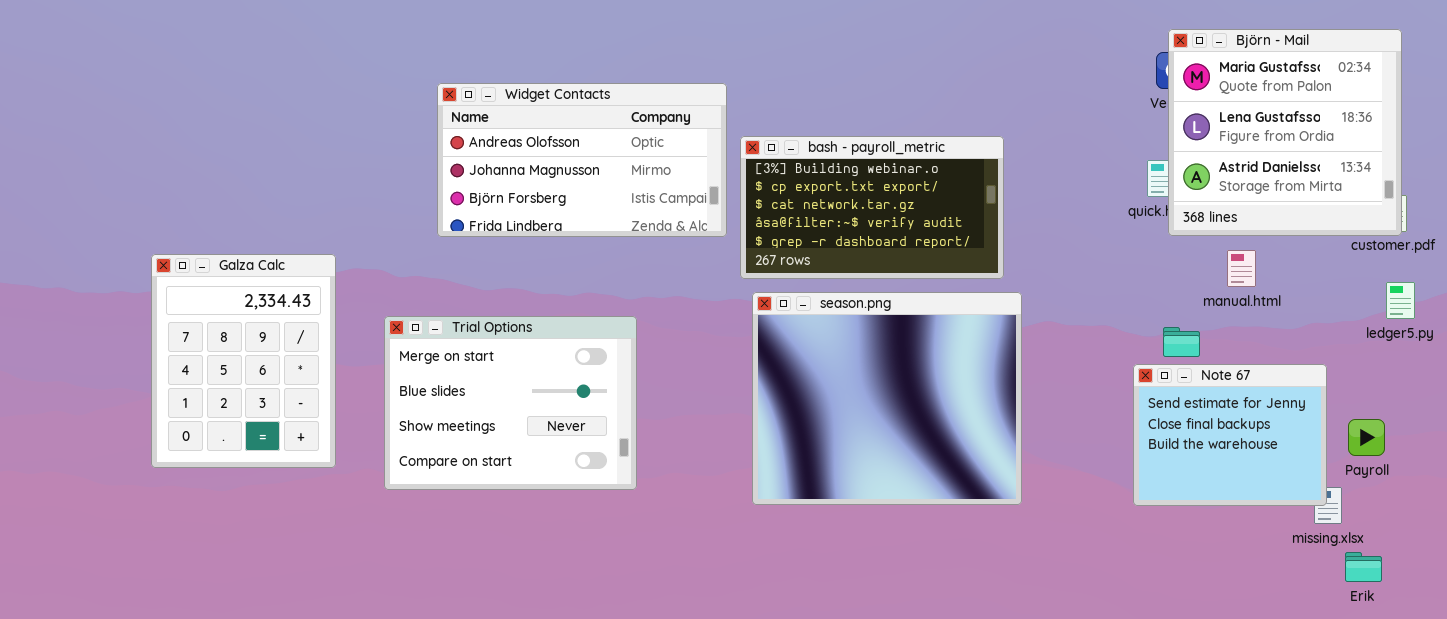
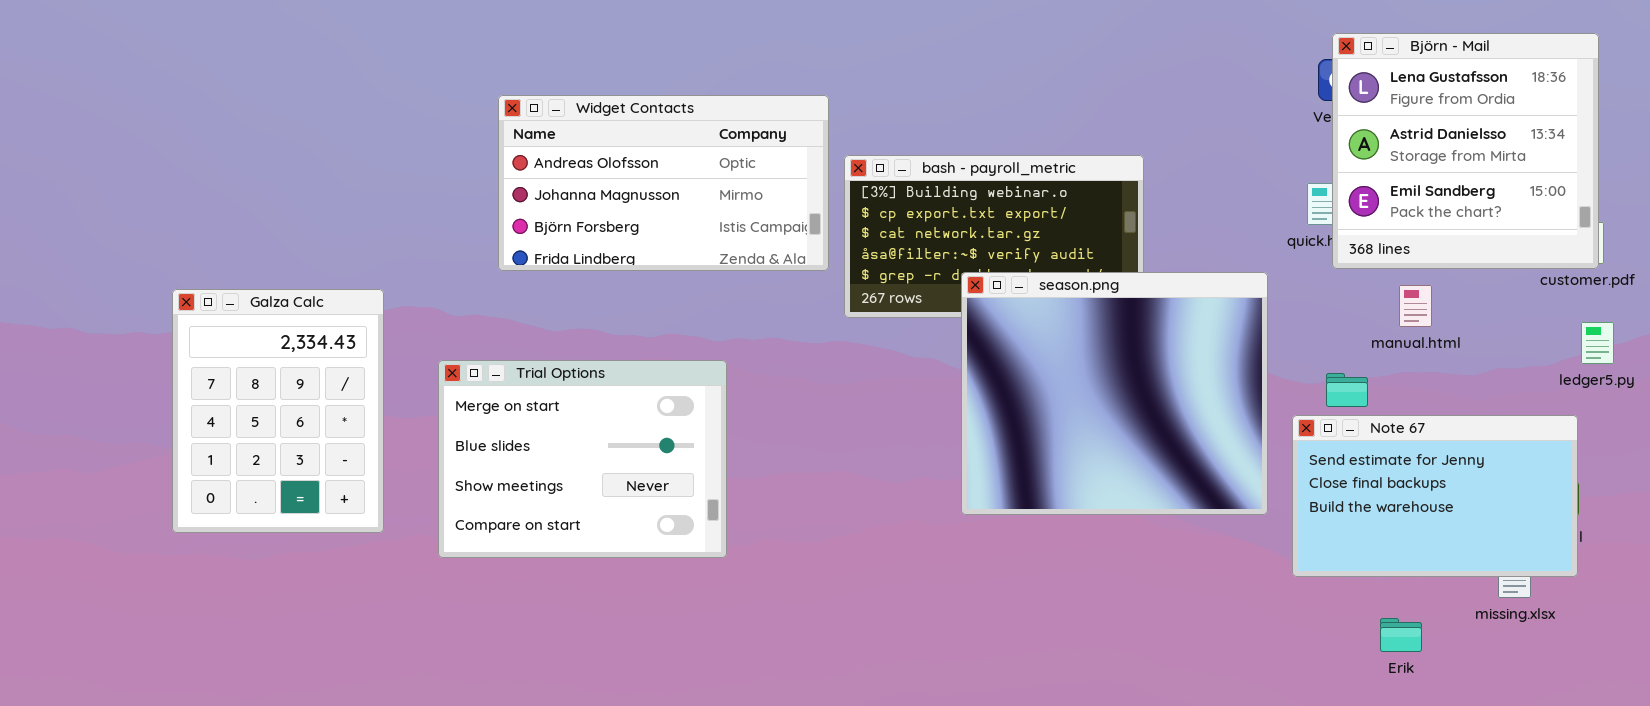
Björn - Mail: [1168,29,1402,236] -> [1332,33,1599,269], scrolled down 1 row
season.png: [752,292,1022,505] -> [961,272,1268,515], moved
Note 67: [1133,364,1327,506] -> [1292,415,1578,577], resized
Erik: [1345,552,1382,582] -> [1380,618,1422,652], moved

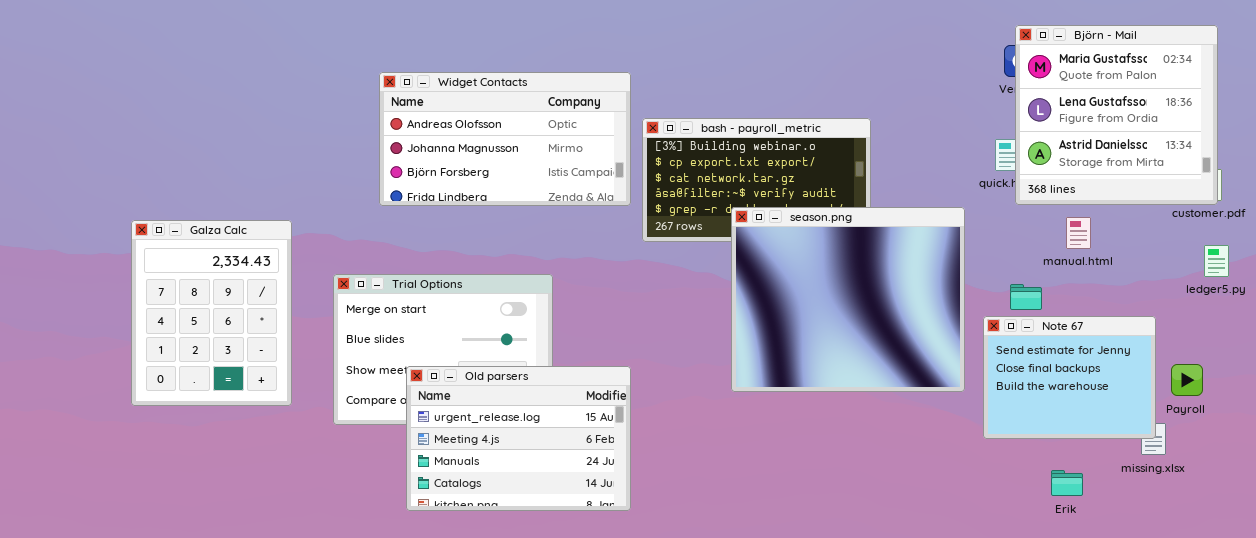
Björn - Mail: [1332,33,1599,269] -> [1015,25,1218,205], scrolled up 1 row
Note 67: [1292,415,1578,577] -> [983,316,1156,439], resized
Old parsers: none -> [406,366,631,511], opened

